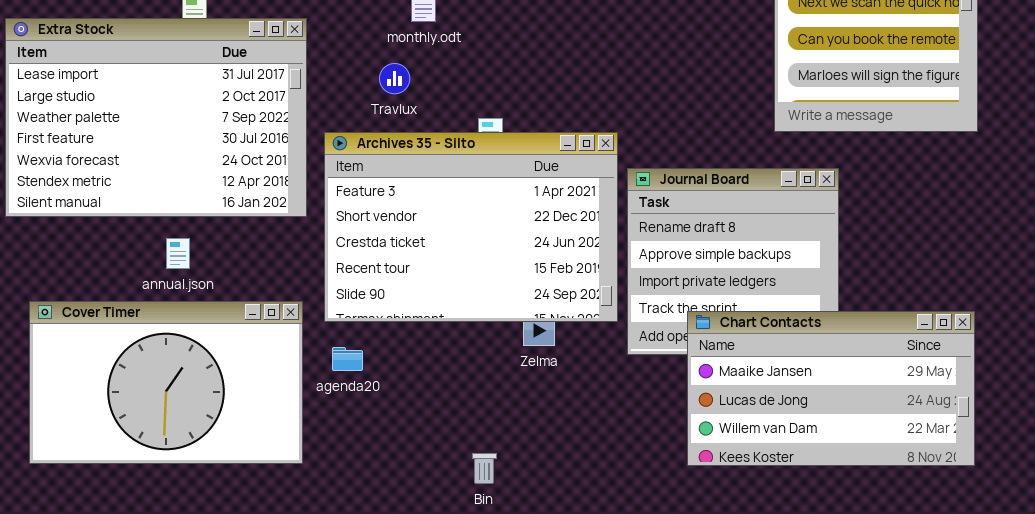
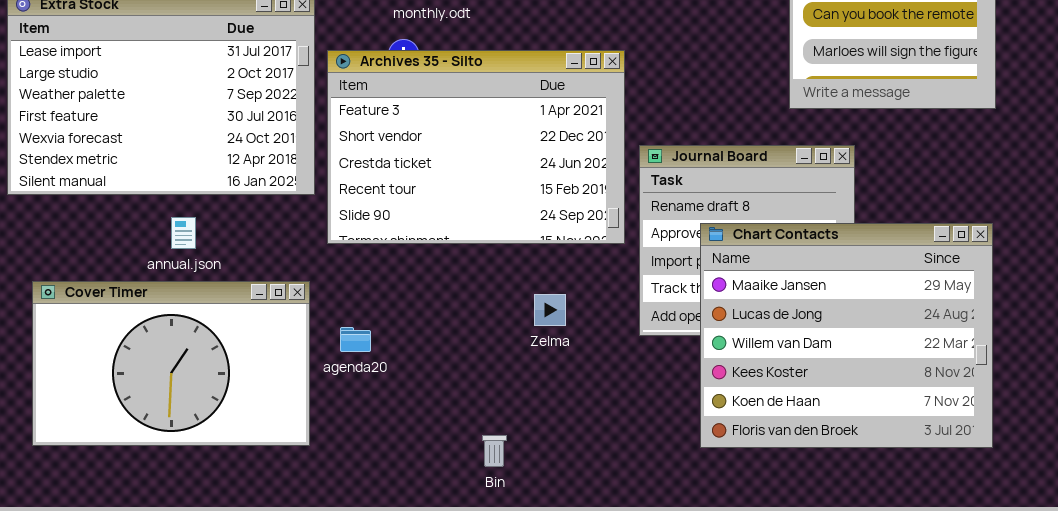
Archives 35 - Silto: [324,132,618,322] -> [327,50,625,244], moved
Chart Contacts: [687,311,975,466] -> [700,223,993,448], resized

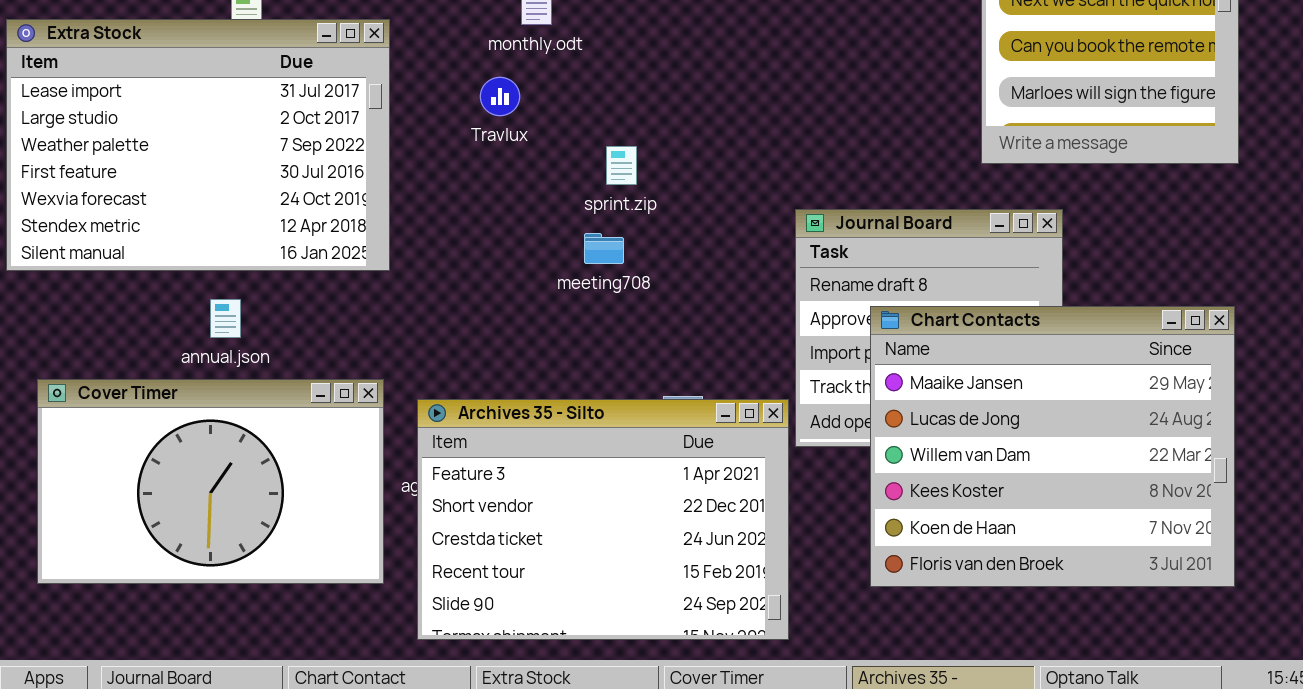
Archives 35 - Silto: [327,50,625,244] -> [417,399,789,640], moved

